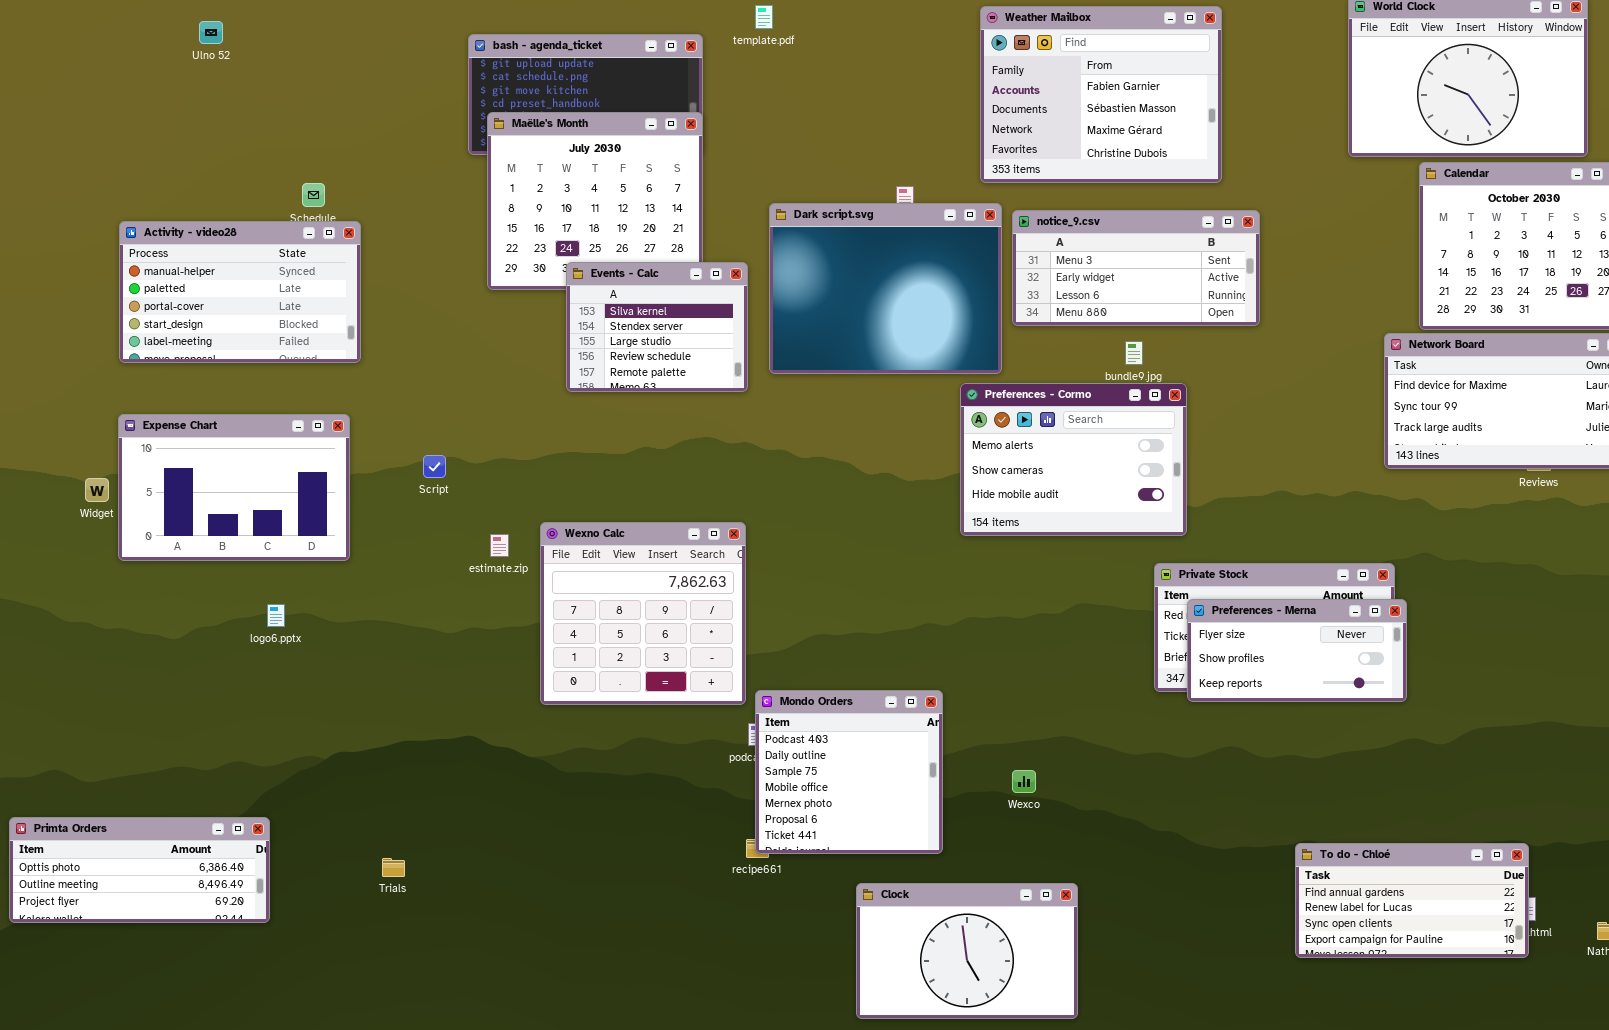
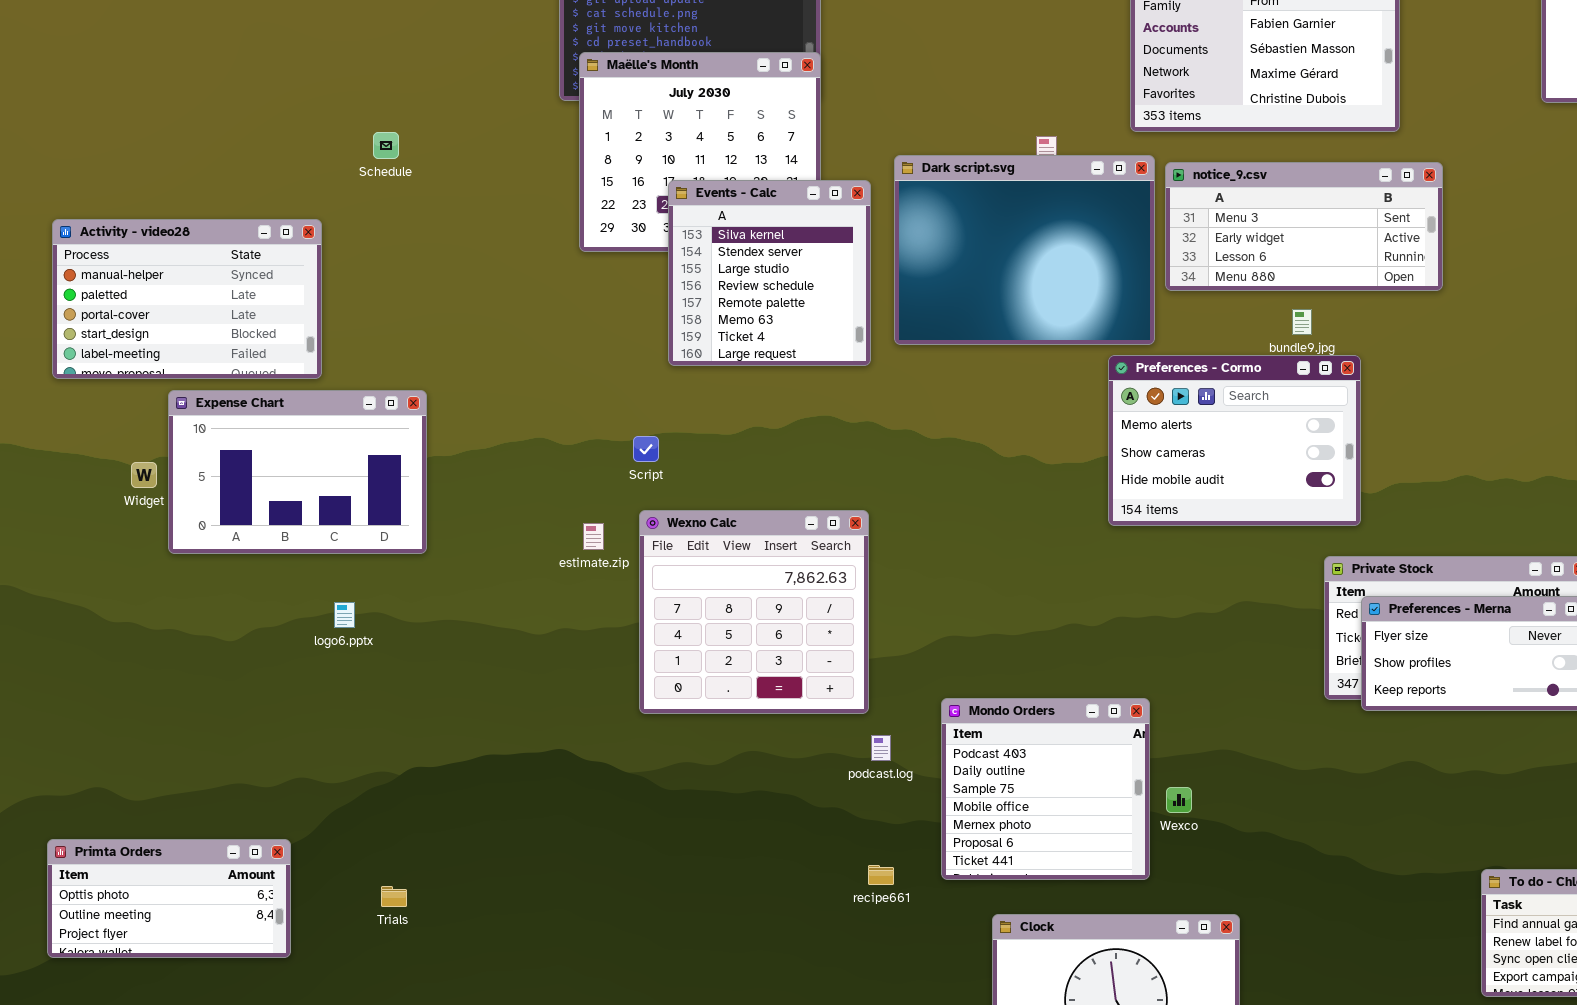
Activity - video28: [119,221,361,363] -> [52,219,322,379], moved
Events - Calc: [566,262,748,392] -> [668,180,871,366], resized
Script: [423,455,446,478] -> [633,436,659,462], moved
Mondo Orders: [755,690,943,854] -> [941,698,1150,880], moved
Primta Orders: [9,817,270,923] -> [47,839,291,958], resized
Trials: [382,858,405,877] -> [381,886,407,907], moved

